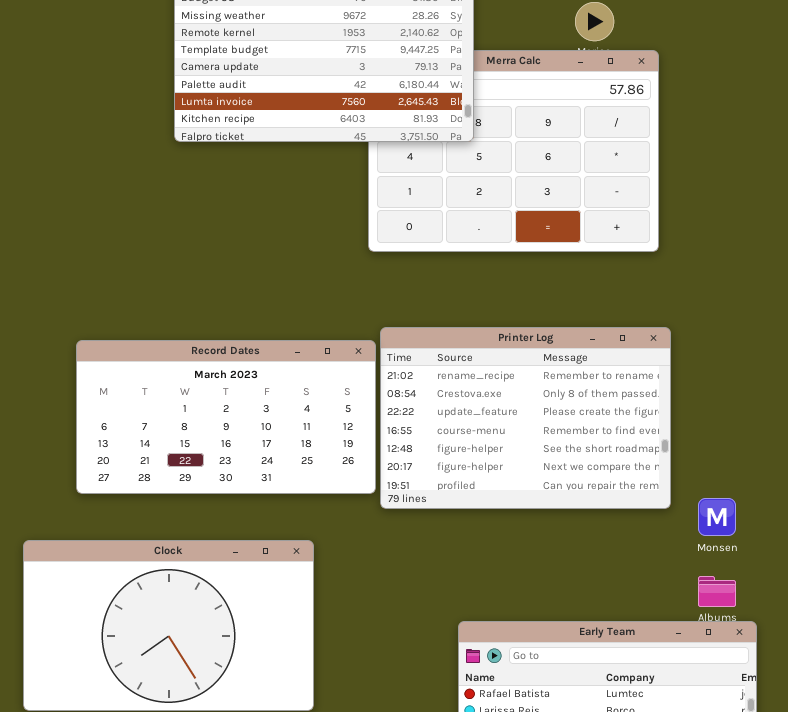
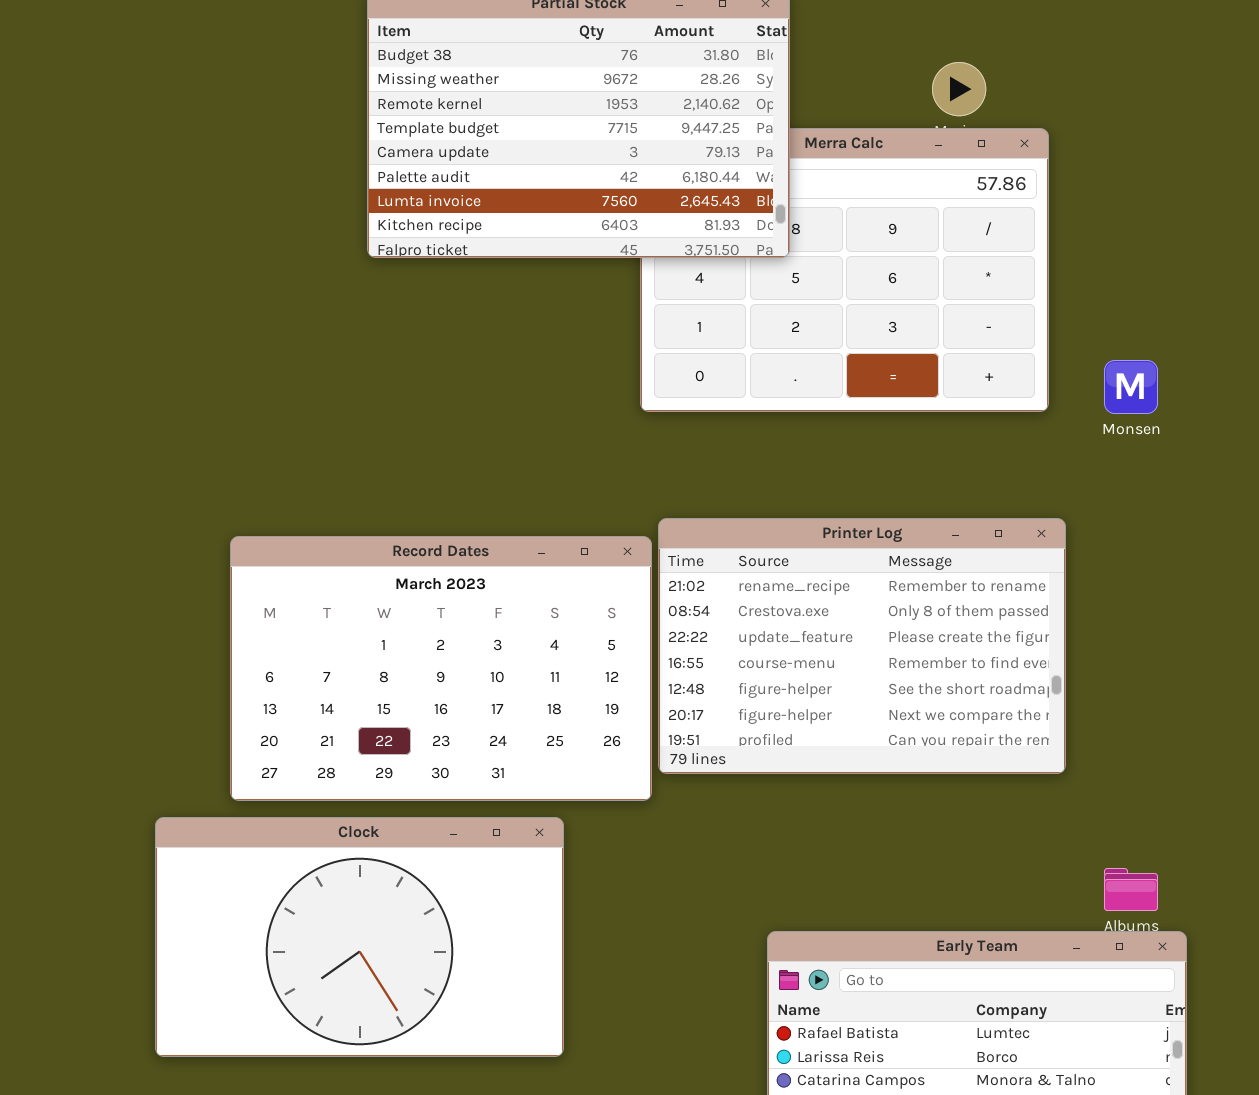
Record Dates: [76,340,376,494] -> [230,536,652,801], resized
Monsen: [698,498,736,536] -> [1104,360,1158,414], moved

